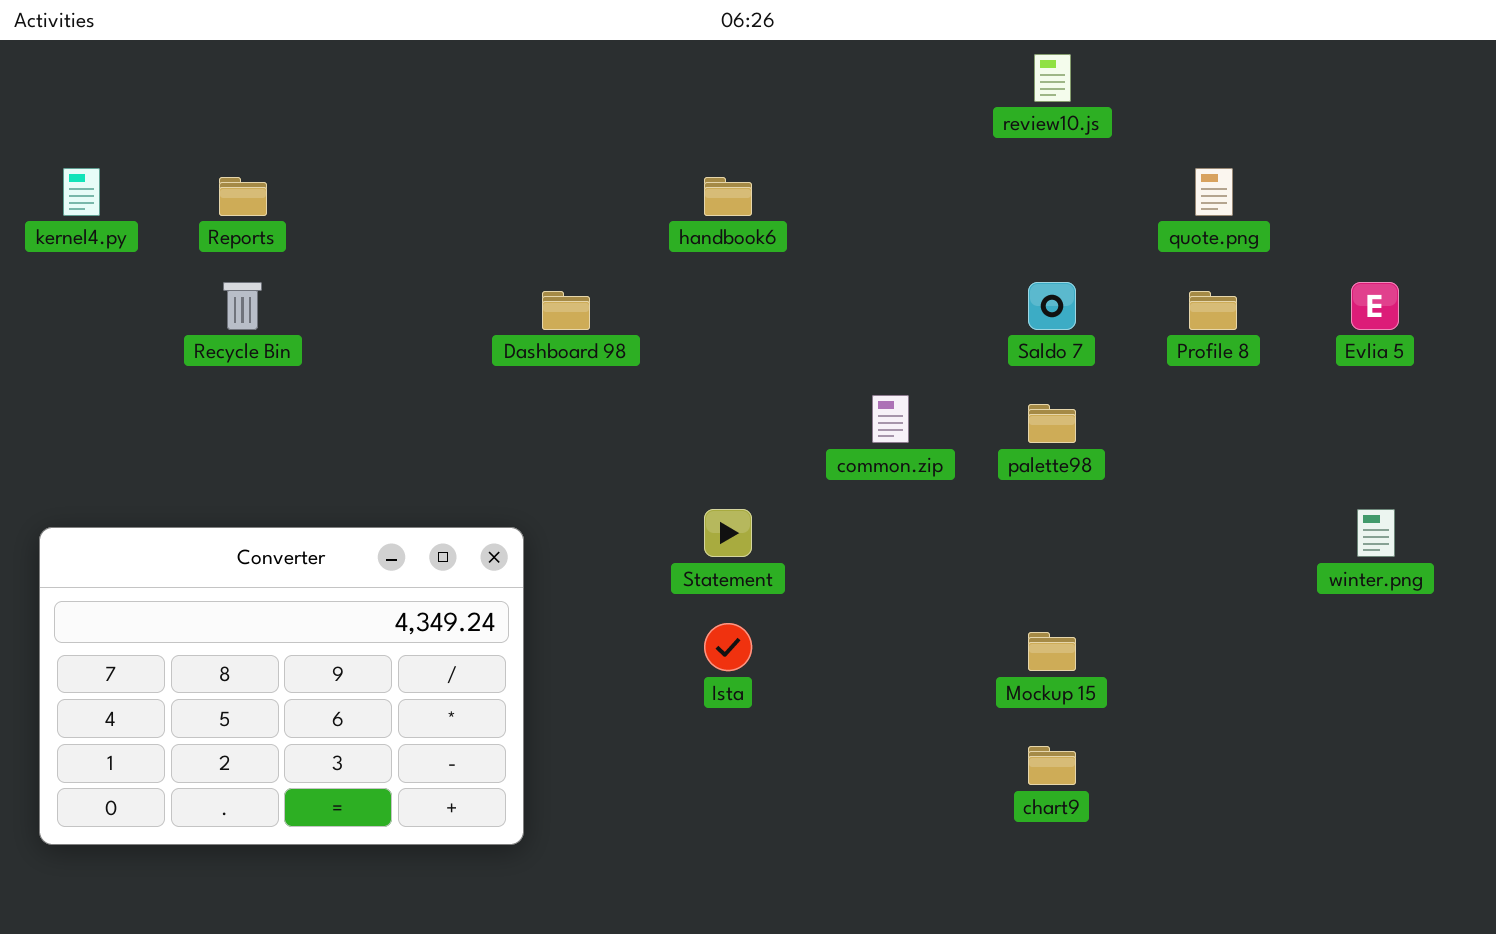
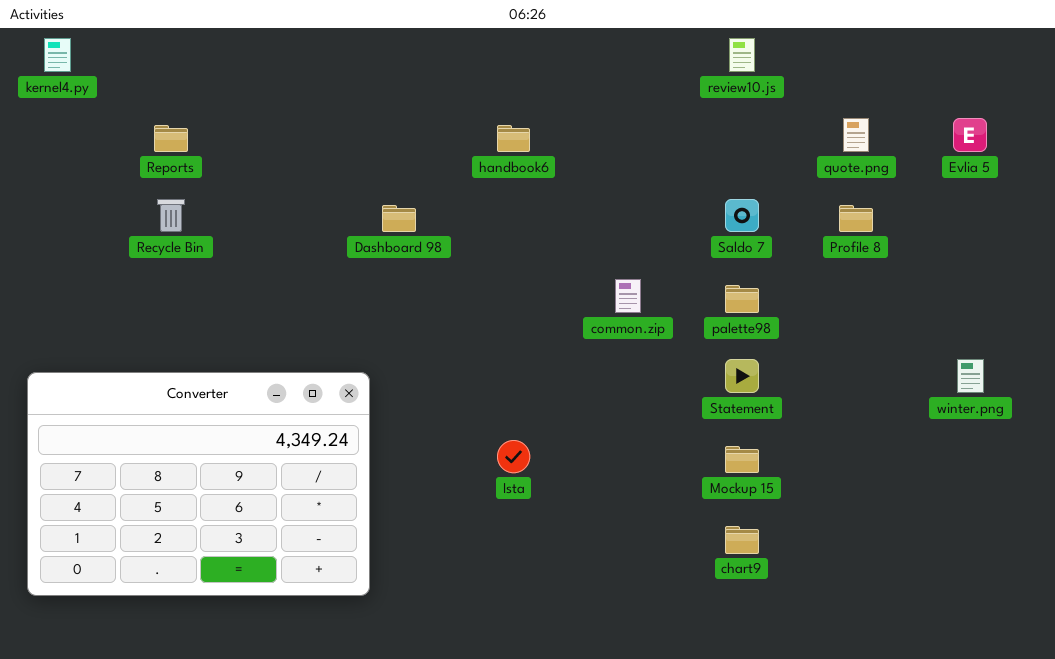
kernel4.py: [63,168,100,216] -> [44,38,71,72], moved
Evlia 5: [1351,282,1399,330] -> [953,118,987,152], moved
Statement: [704,509,752,557] -> [725,359,759,393], moved

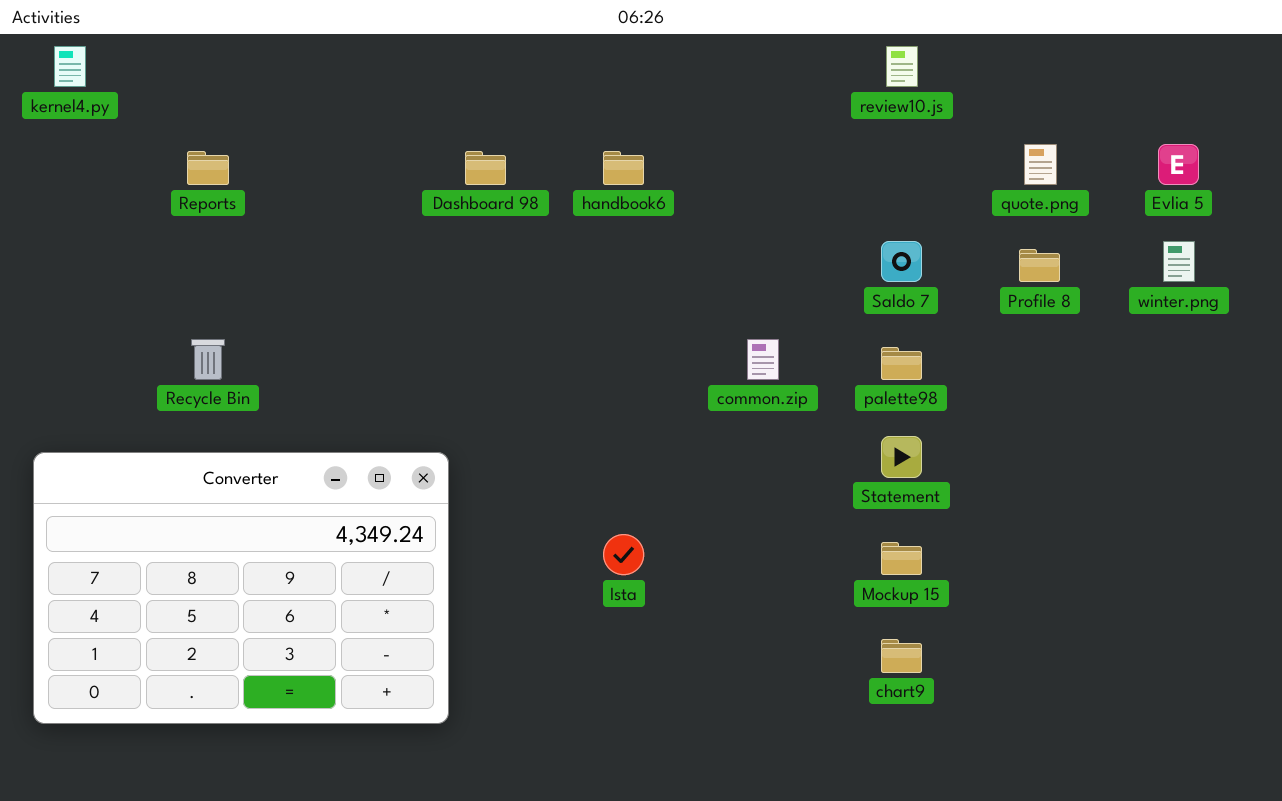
Recycle Bin: [157,199,185,232] -> [191,339,225,380], moved
Dashboard 98: [382,205,416,232] -> [465,151,506,185], moved
winter.png: [957,359,984,393] -> [1163,241,1195,282], moved

